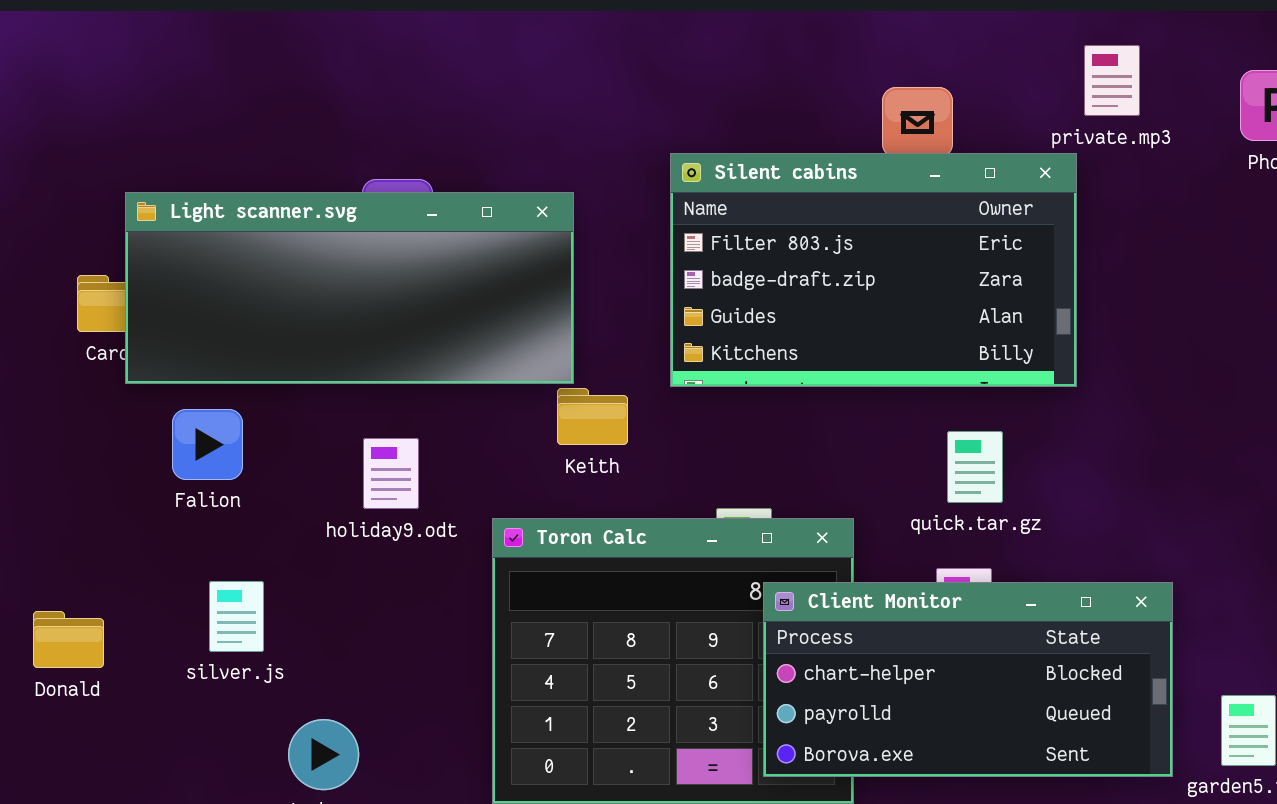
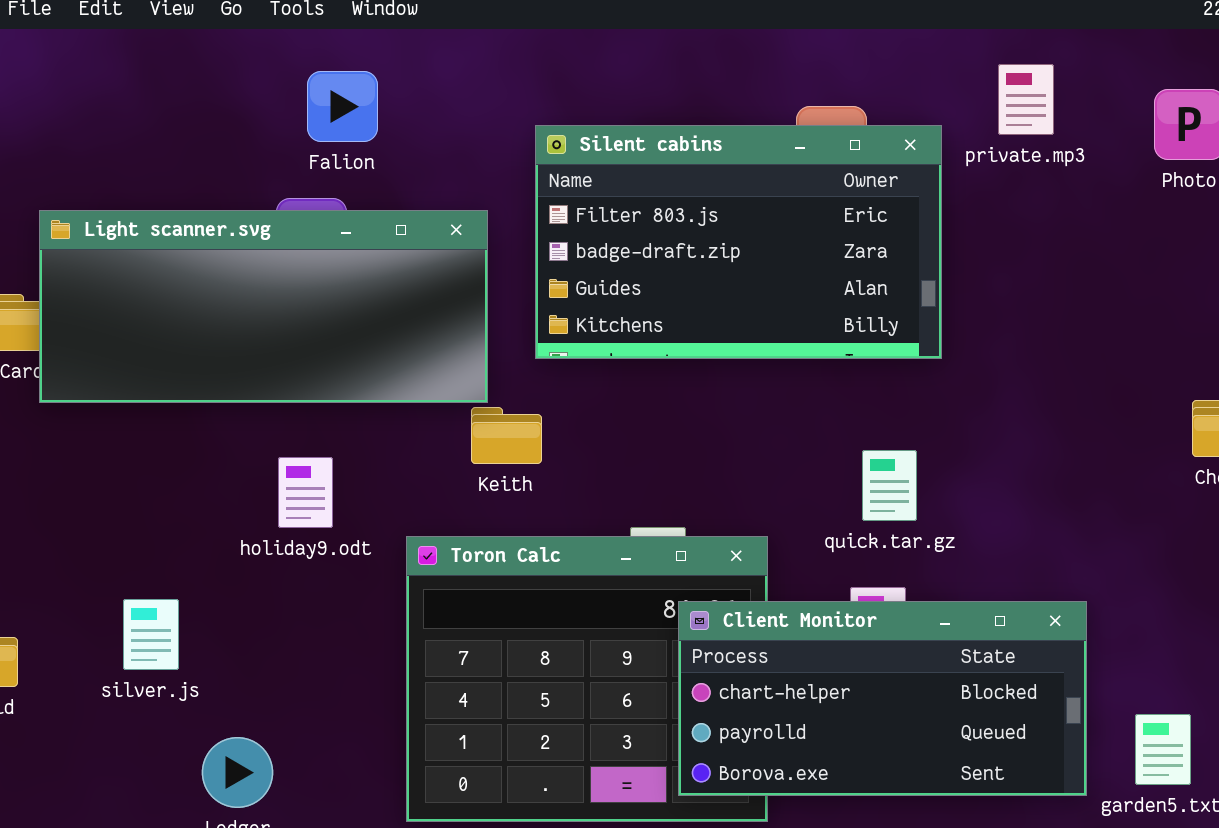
Silent cabins: [670,153,1077,387] -> [535,125,942,359], moved
Falion: [172,409,243,480] -> [307,71,378,142], moved

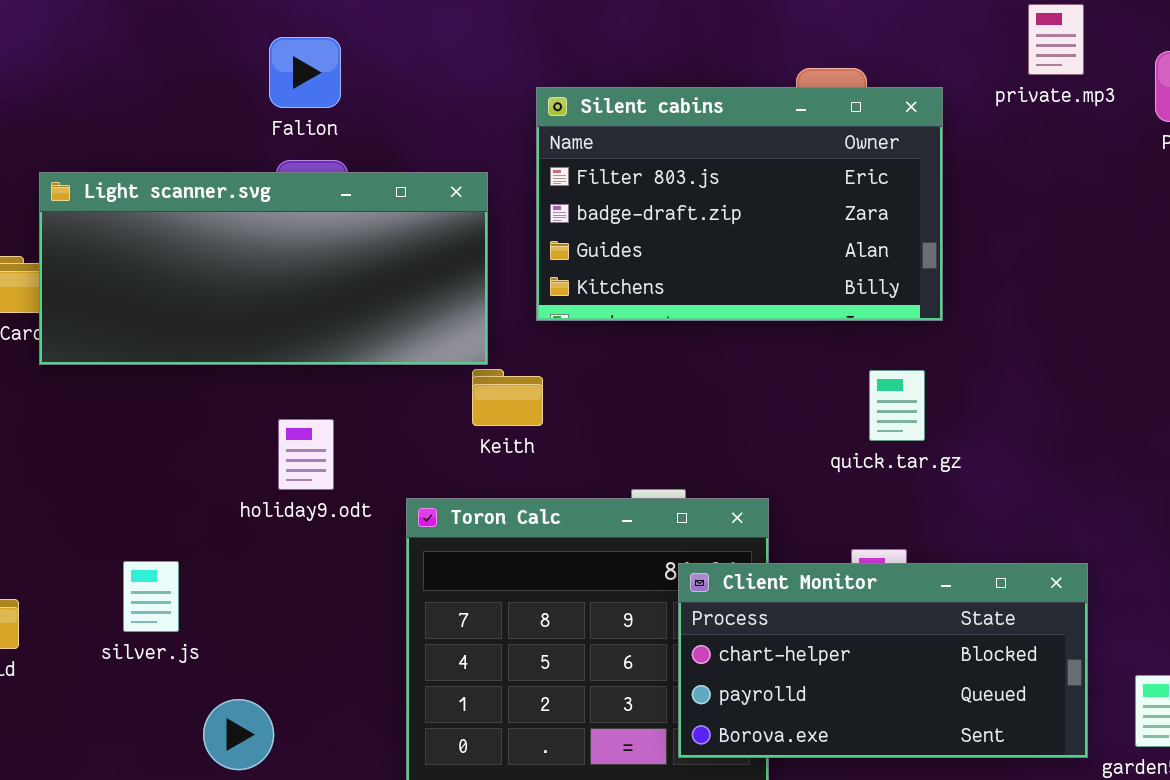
private.mp3: [998,64,1054,135] -> [1028,4,1084,75], moved
Falion: [307,71,378,142] -> [269,37,341,108], moved
quick.tar.gz: [862,450,917,521] -> [869,370,925,441], moved

